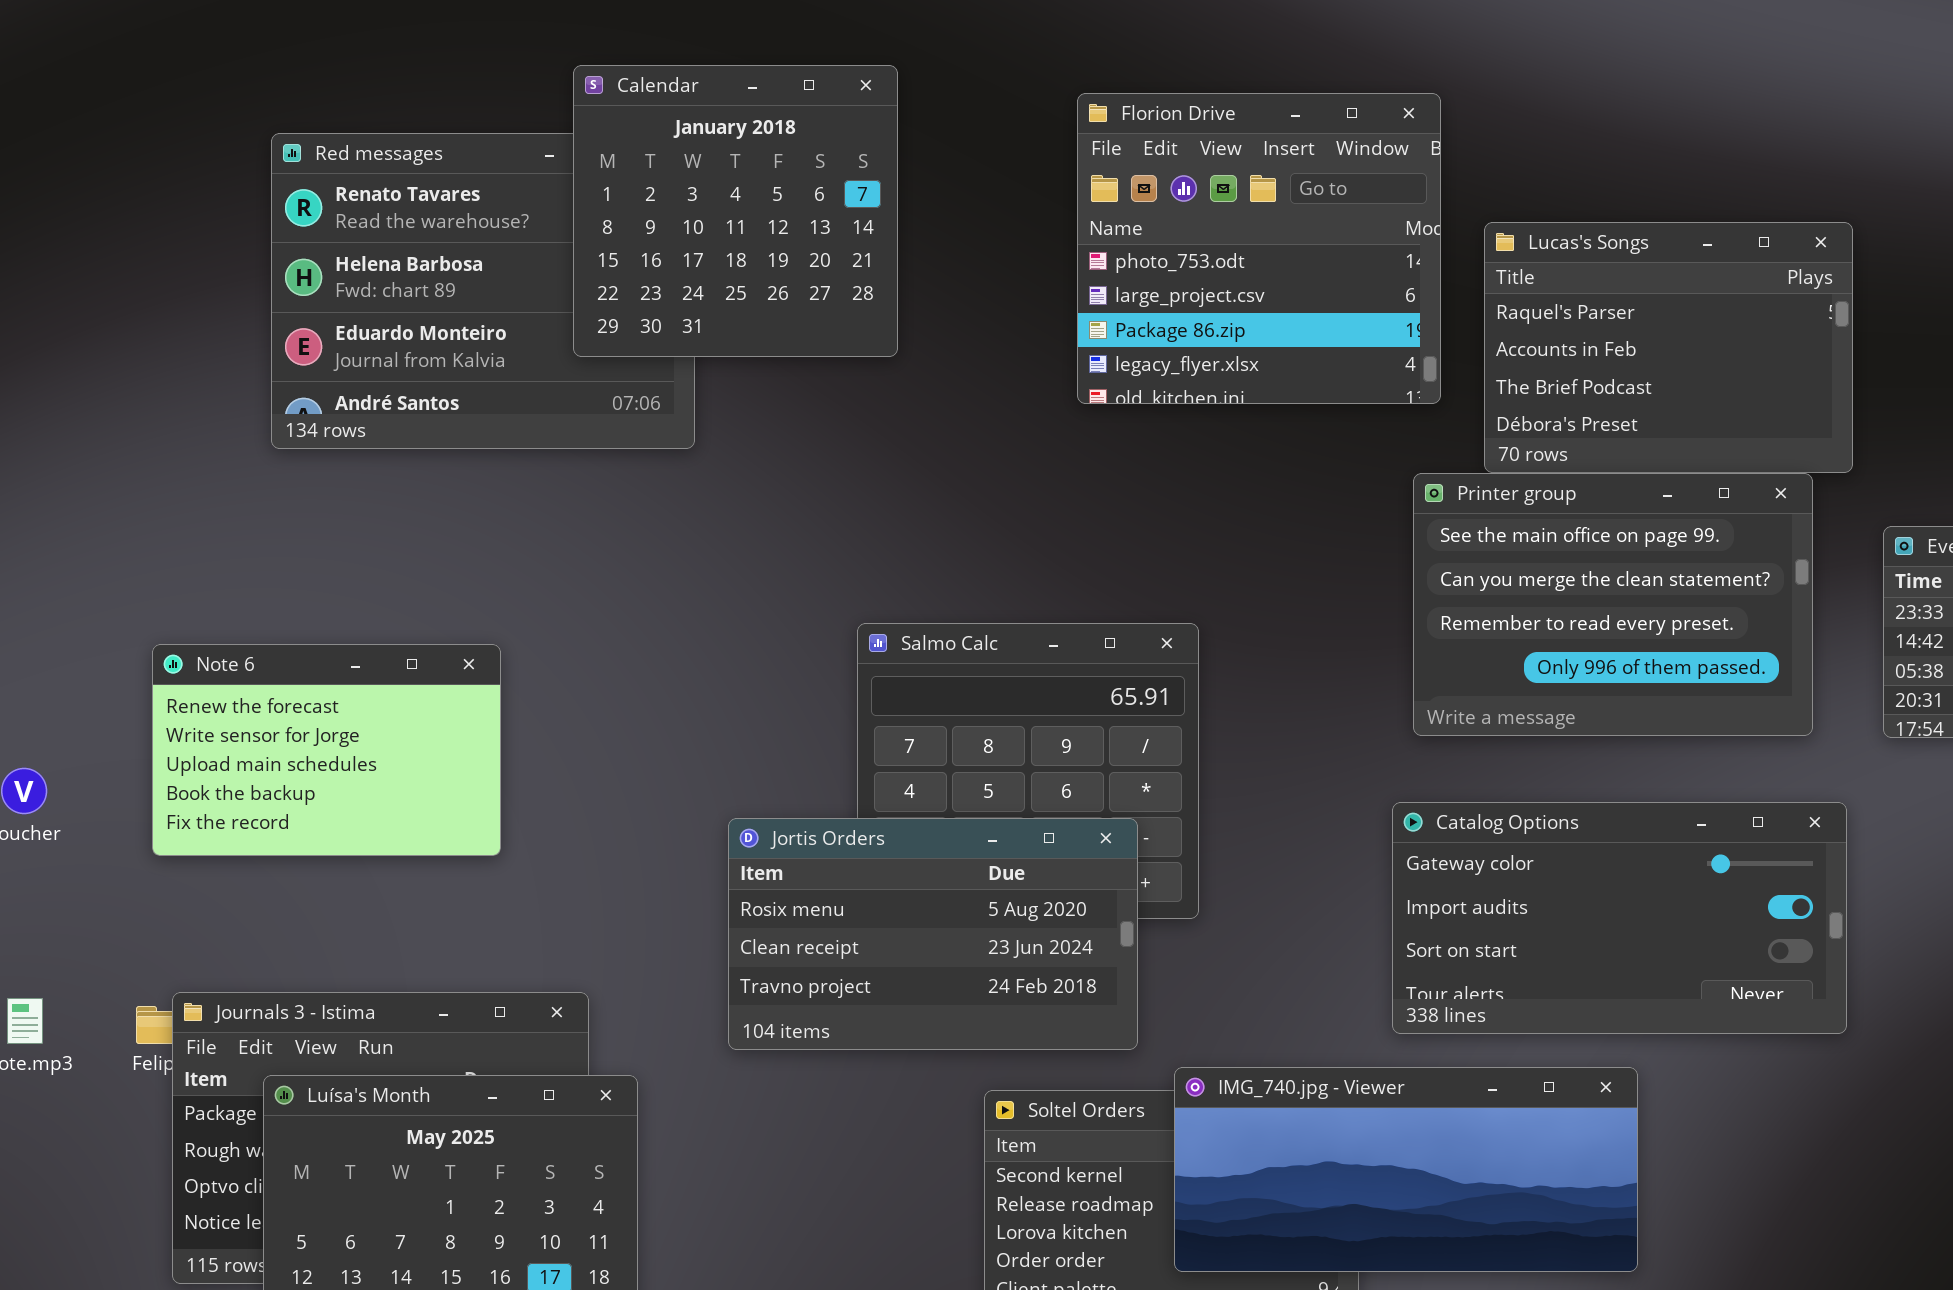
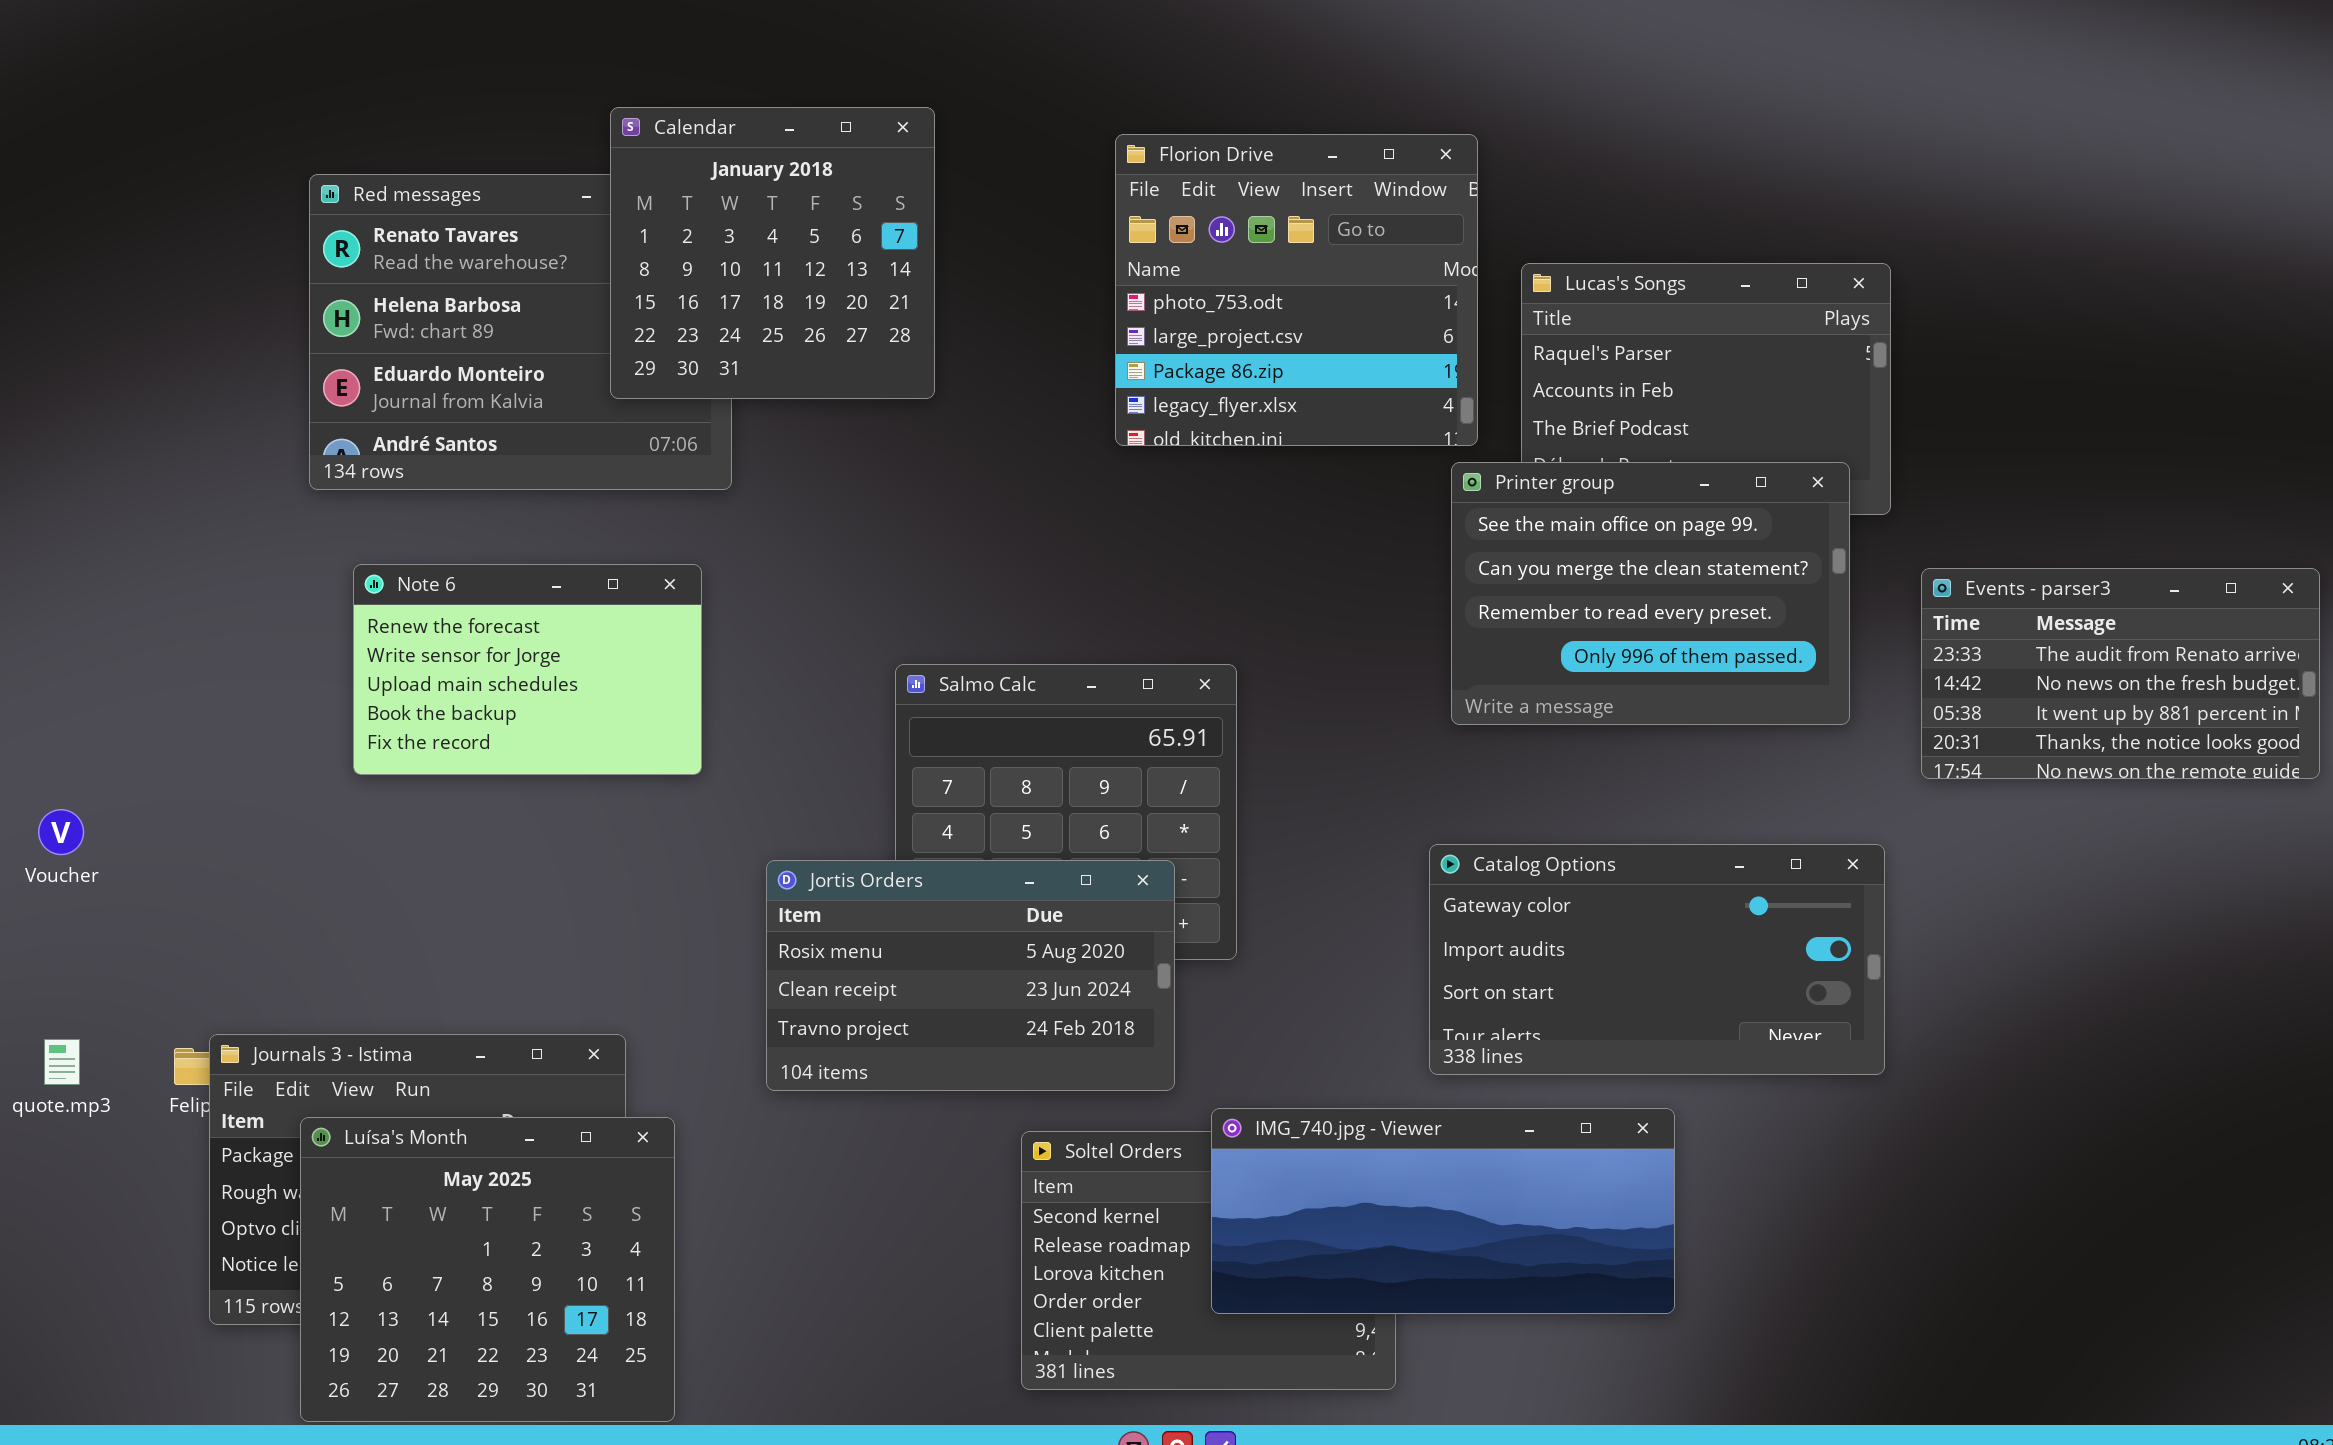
Printer group: [1413,473,1813,736] -> [1451,462,1850,725], moved
Note 6: [152,644,501,856] -> [353,564,702,775], moved

